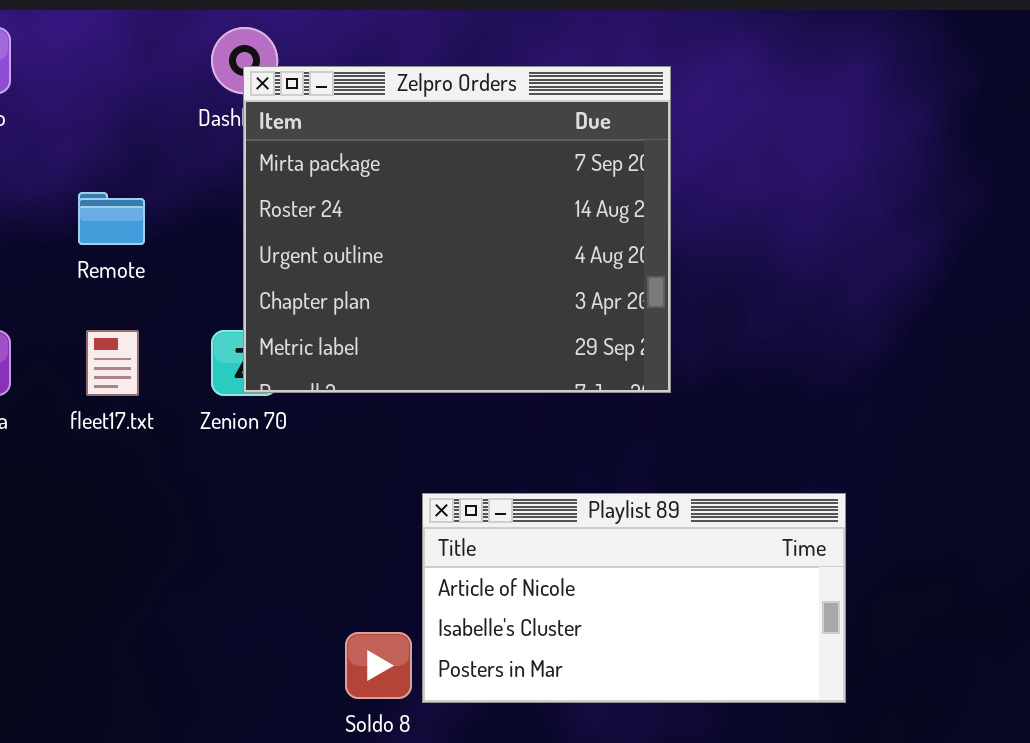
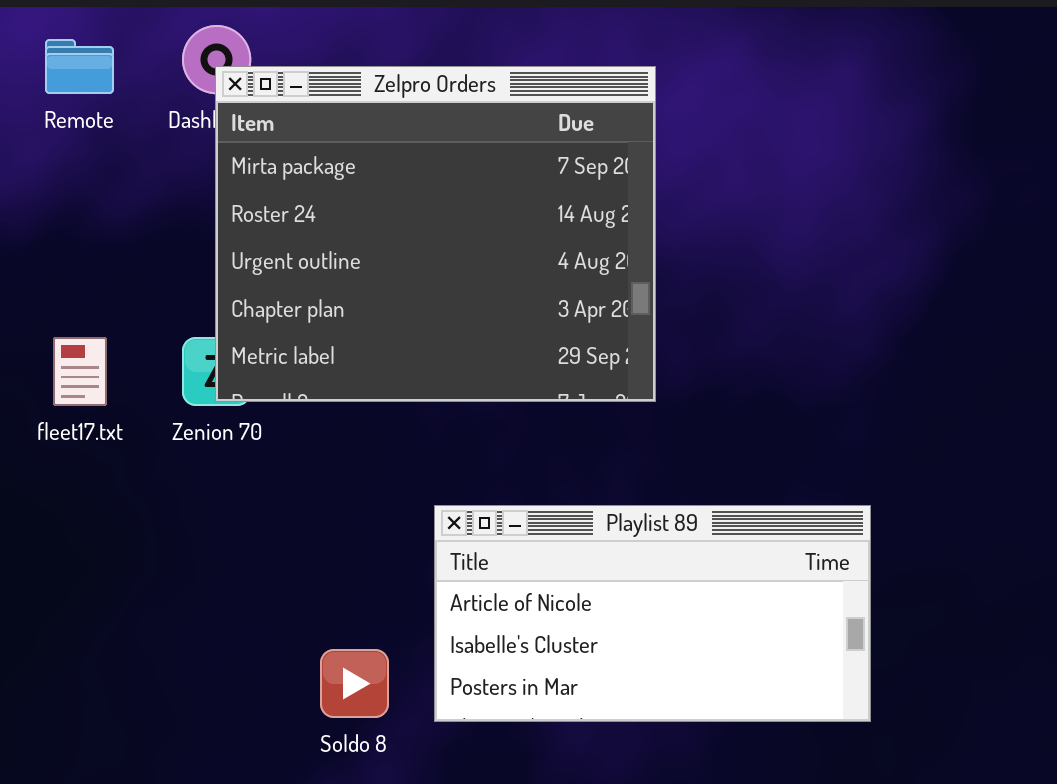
Remote: [78,192,145,245] -> [45,39,114,94], moved
Playlist 89: [422,493,846,703] -> [434,505,871,722], moved

